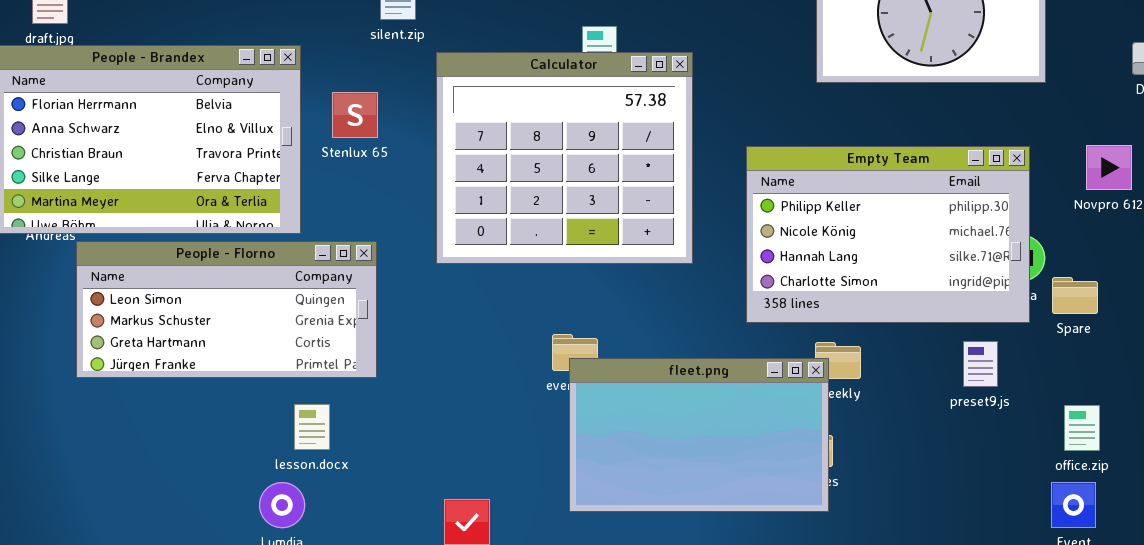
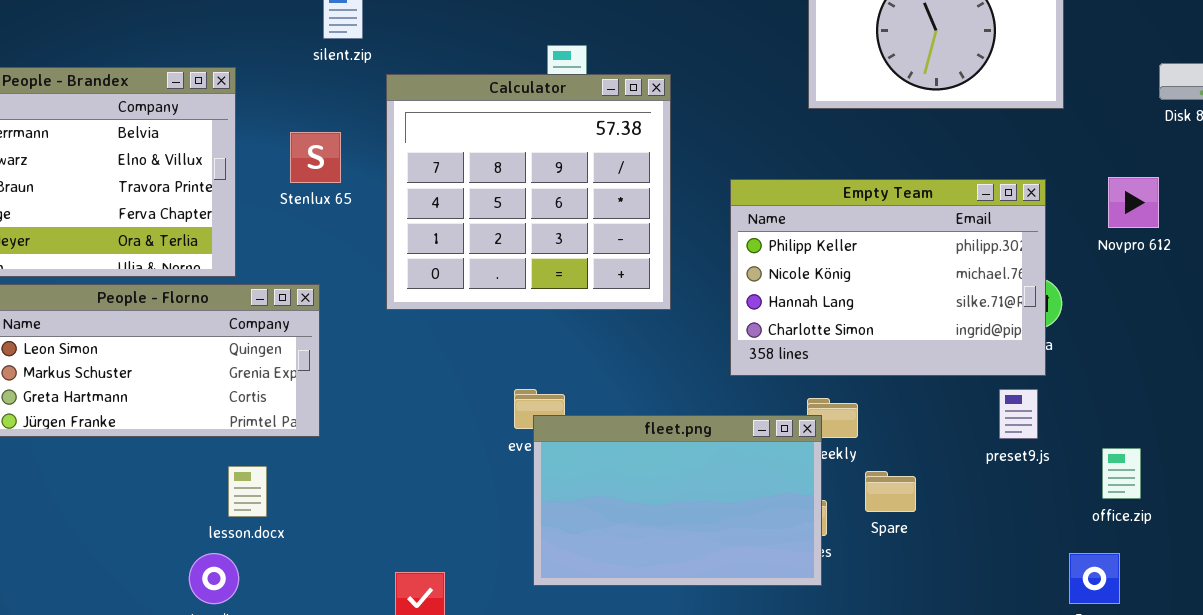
Stenlux 65: [332,92,378,138] -> [290,132,341,183], moved
Spare: [1052,277,1098,314] -> [865,471,916,512], moved
preset9.js: [963,341,998,387] -> [999,389,1038,439], moved
office.zip: [1064,405,1100,451] -> [1102,448,1141,499], moved

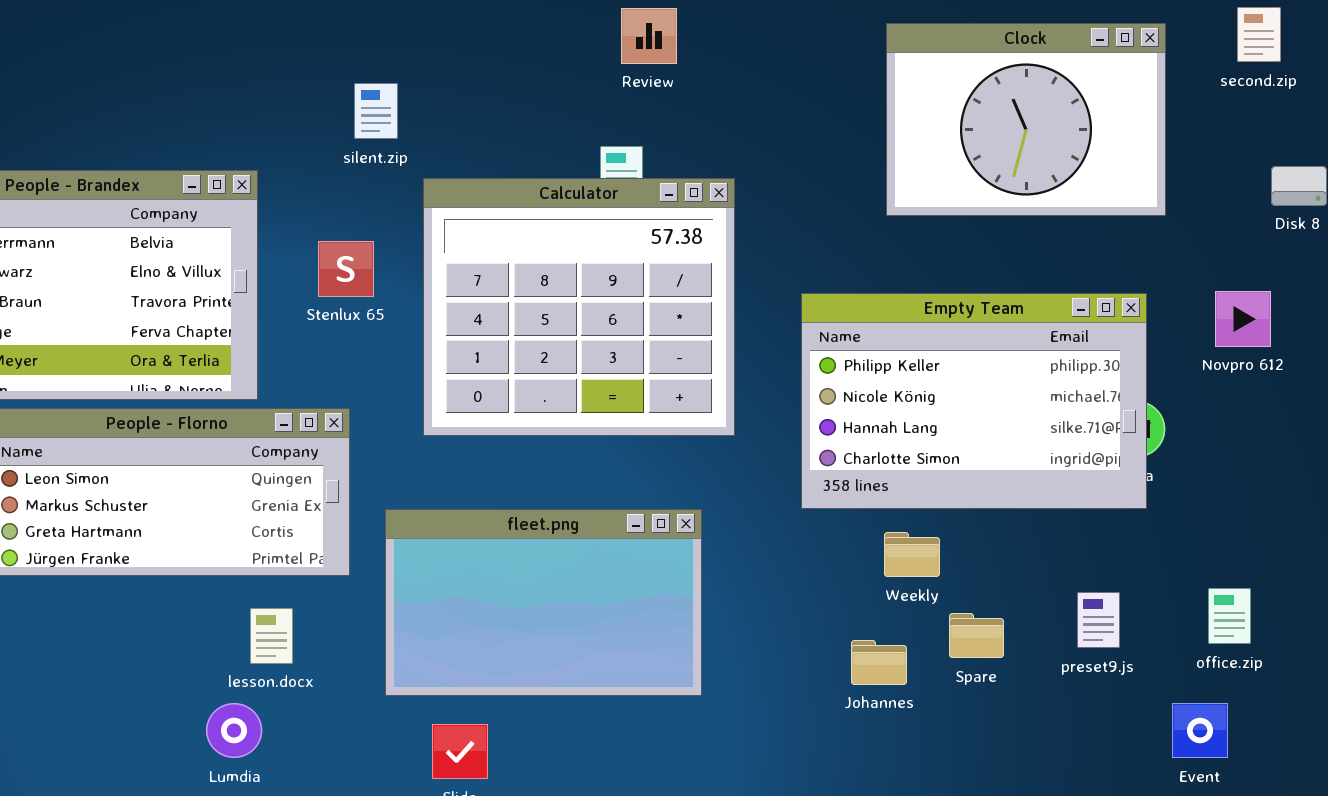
preset9.js: [999,389,1038,439] -> [1077,592,1120,648], moved
fleet.png: [533,415,822,586] -> [385,509,702,696], moved

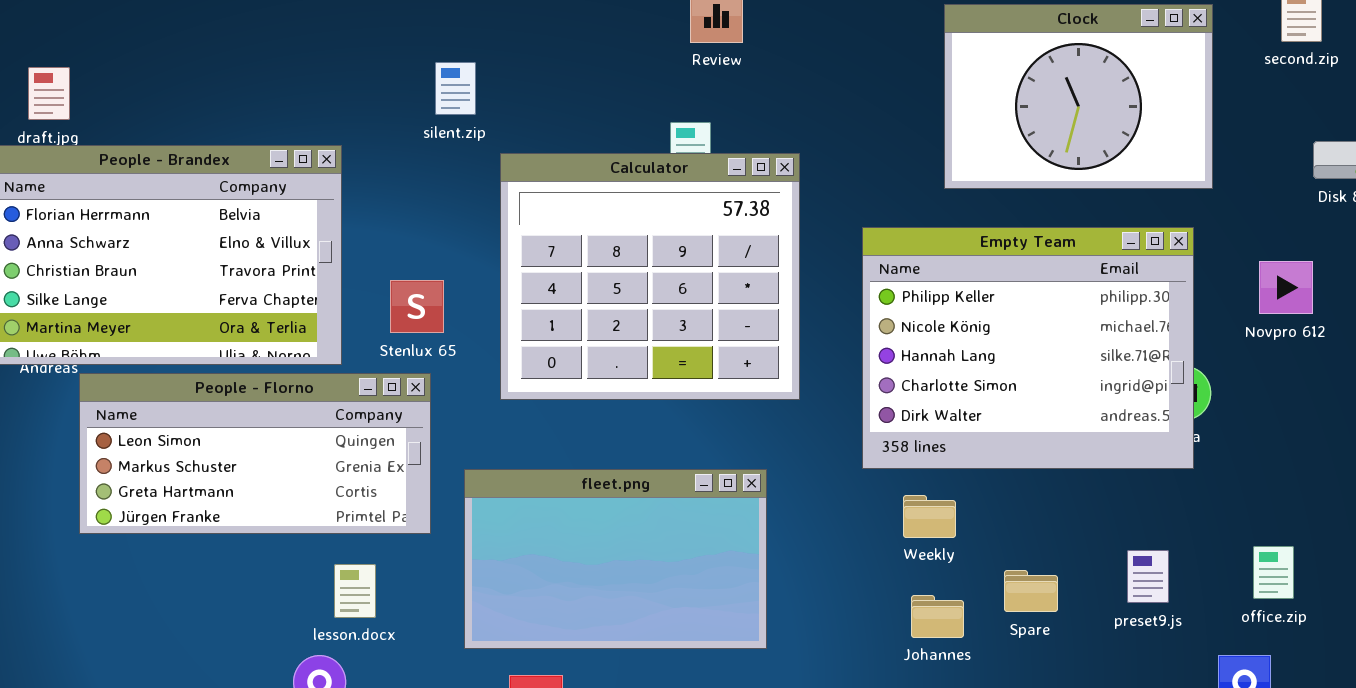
Stenlux 65: [318,241,374,297] -> [390,280,444,333], moved
Empty Team: [801,293,1147,509] -> [862,227,1194,469], resized
Weekly: [884,532,940,577] -> [903,495,956,538], moved

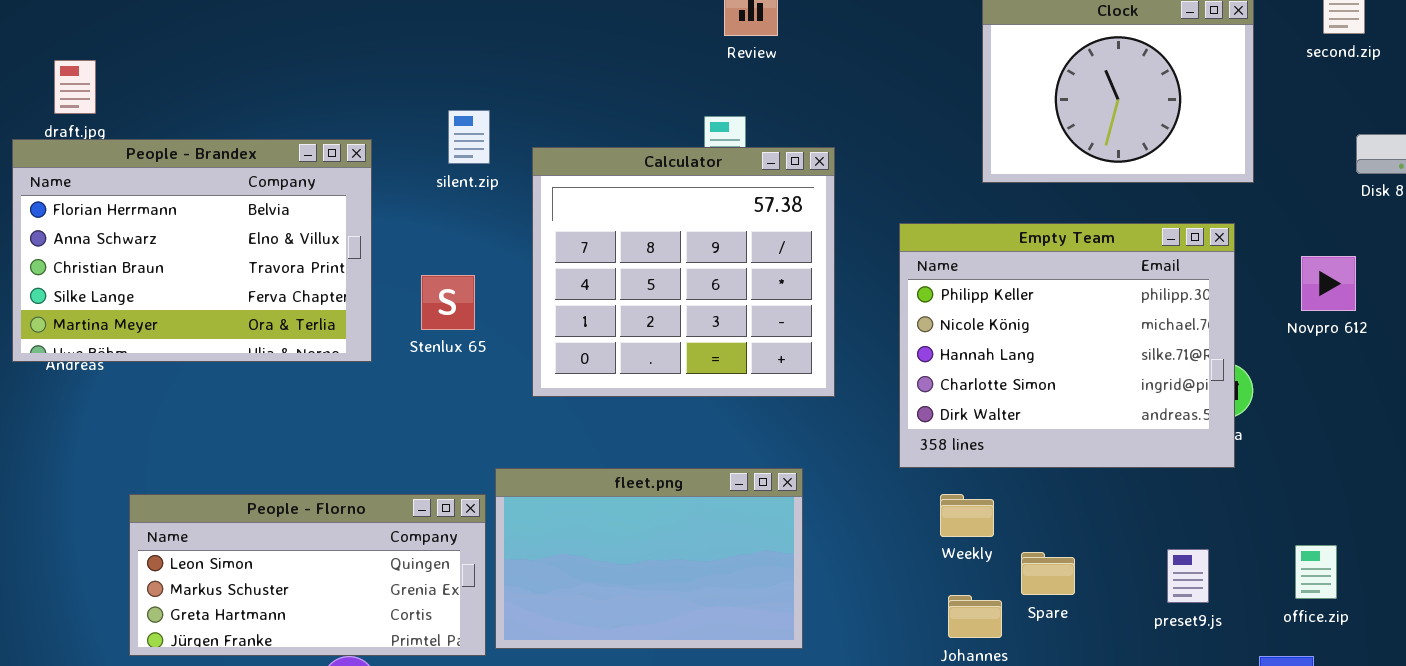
silent.zip: [435,62,476,115] -> [448,110,490,164], moved
People - Florno: [79,373,431,534] -> [129,494,486,656], moved
Spare: [1004,570,1058,612] -> [1021,552,1075,595], moved

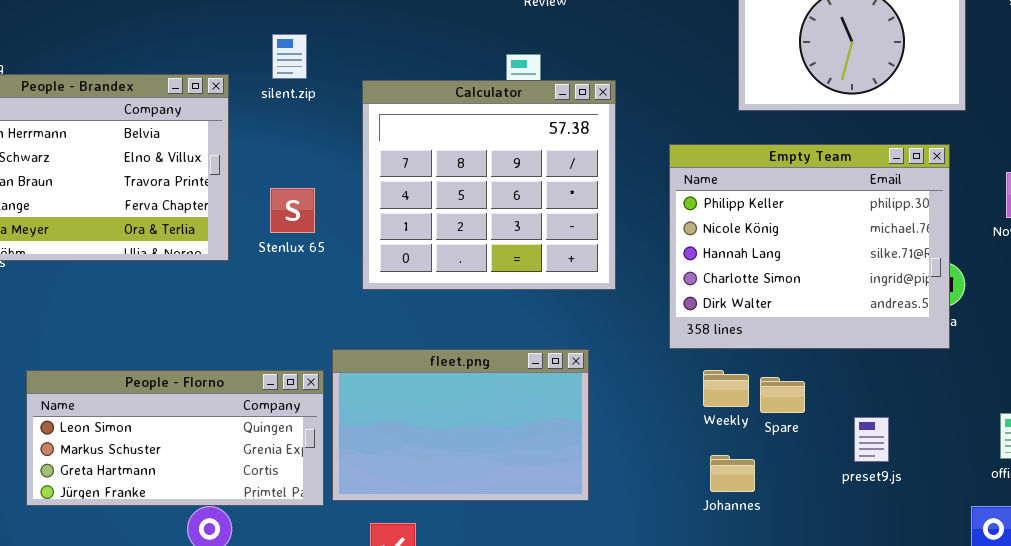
silent.zip: [448,110,490,164] -> [272,34,307,79], moved
preset9.js: [1167,549,1209,603] -> [854,417,889,462], moved
Spare: [1021,552,1075,595] -> [760,377,805,413], moved

